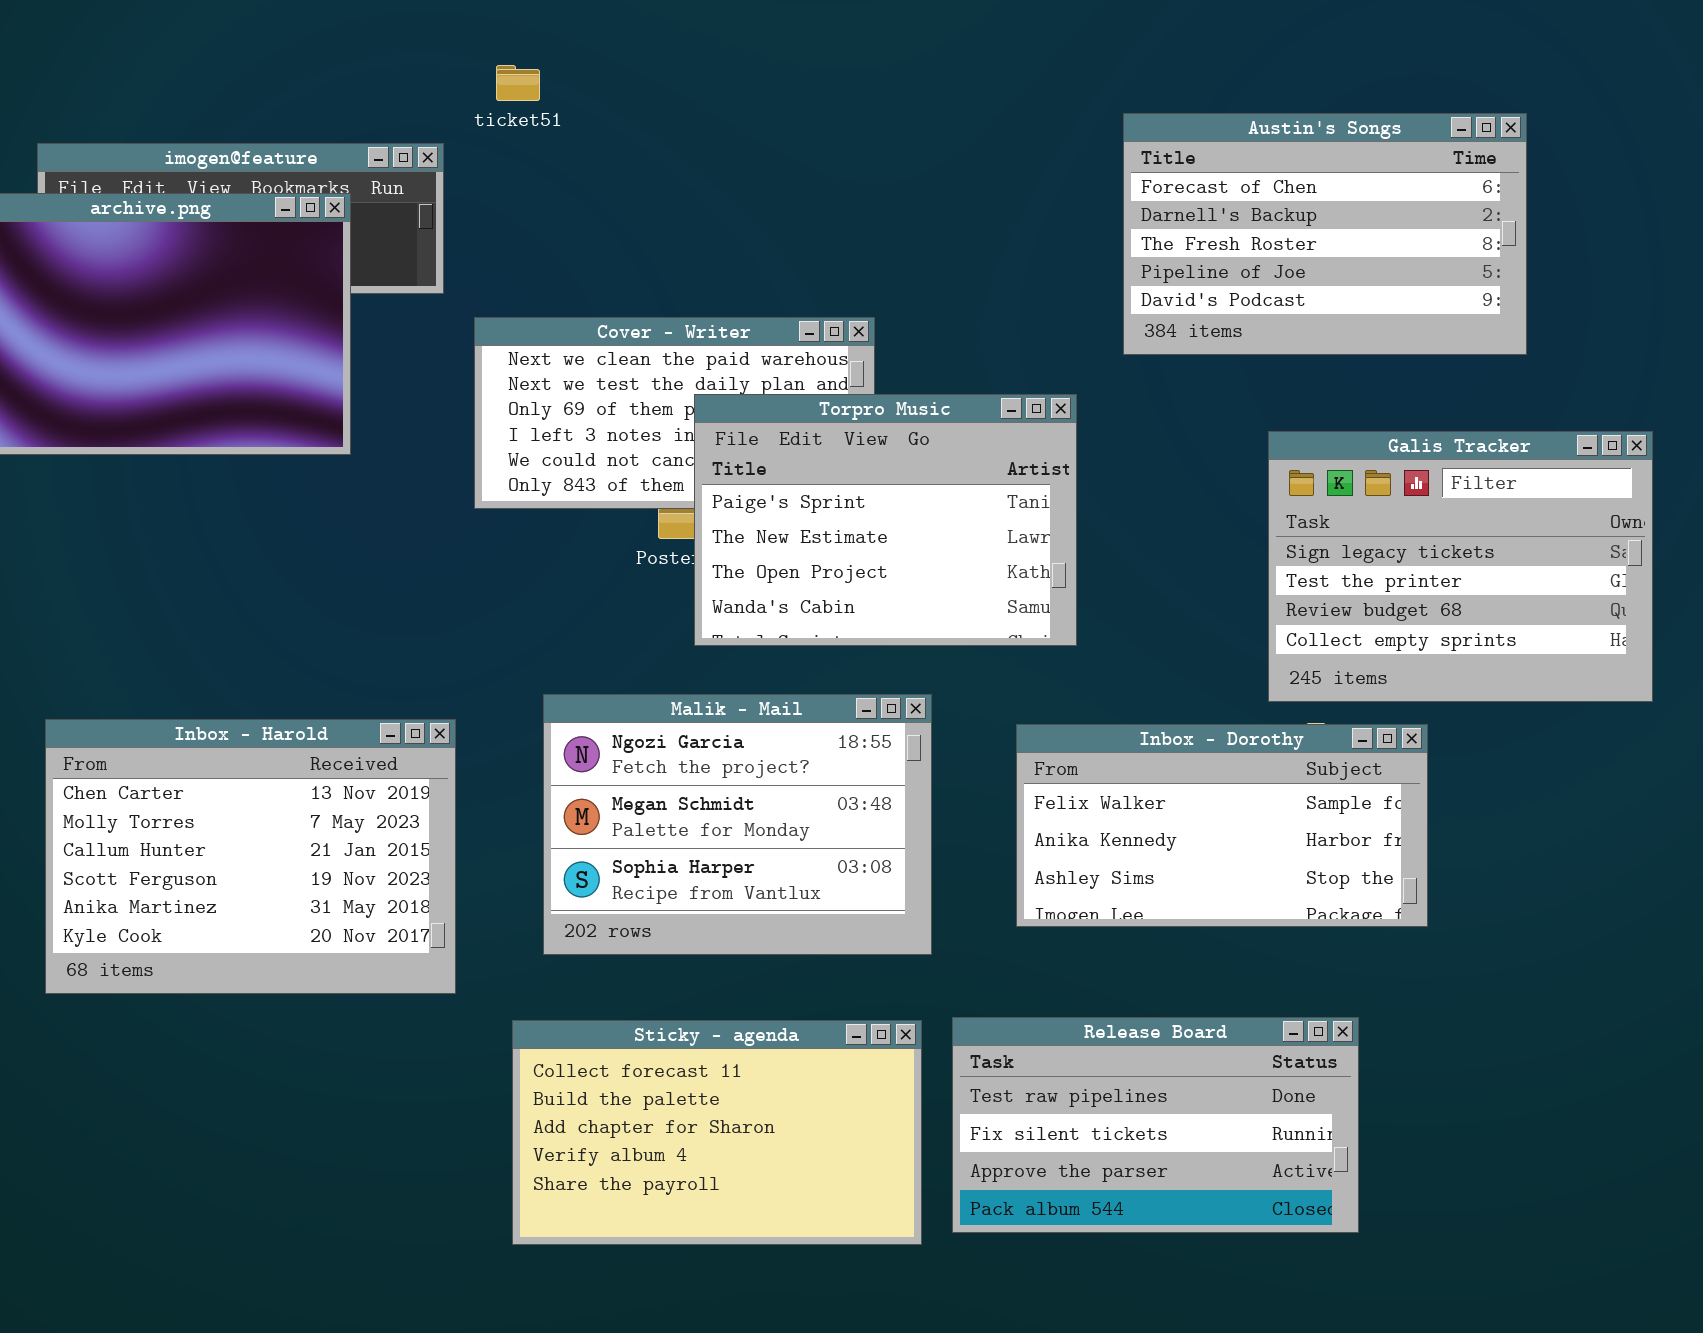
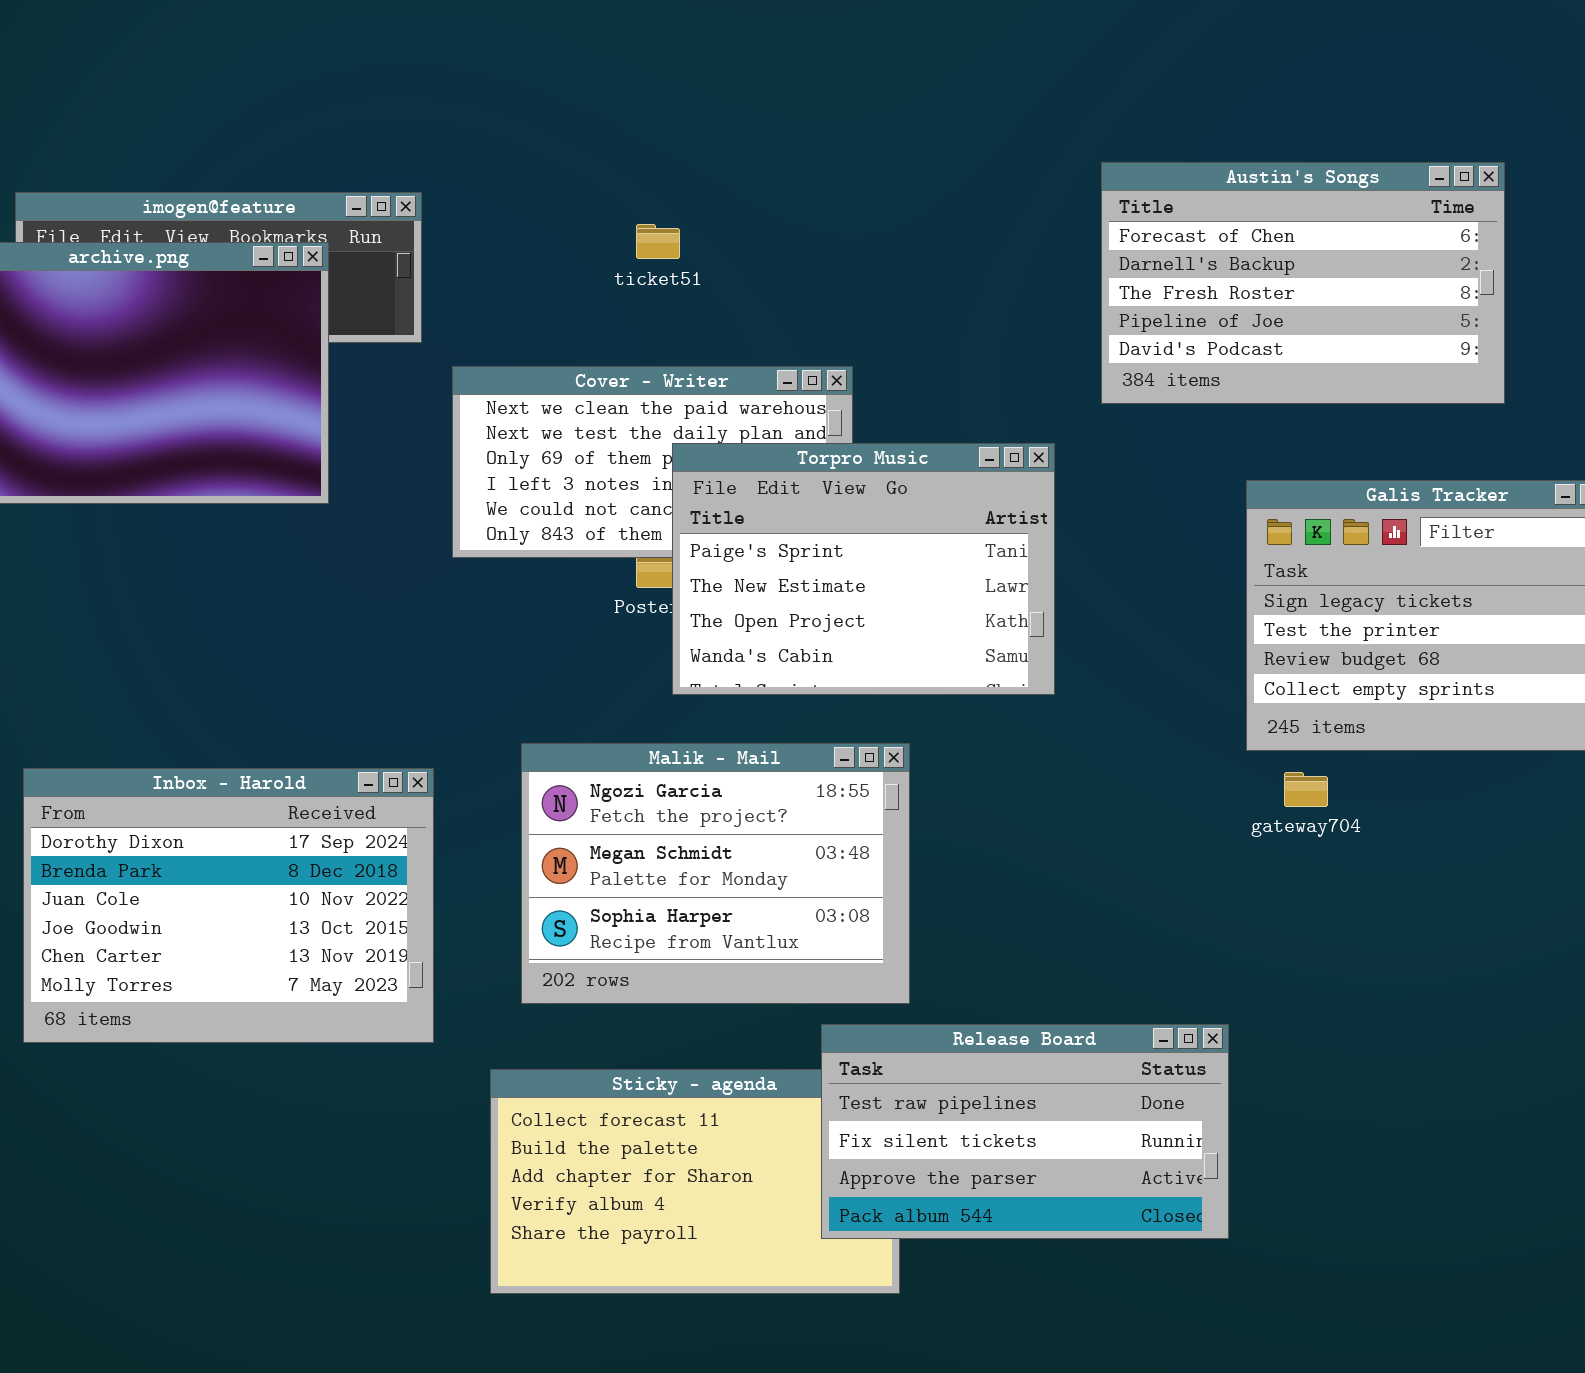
ticket51: [496,65,540,101] -> [636,224,680,259], moved
Inbox - Harold: [45,719,456,994] -> [23,768,434,1043], scrolled up 4 rows
Inbox - Dorothy: [1016,724,1428,927] -> none, closed
Release Board: [952,1017,1359,1233] -> [821,1024,1229,1239], moved

